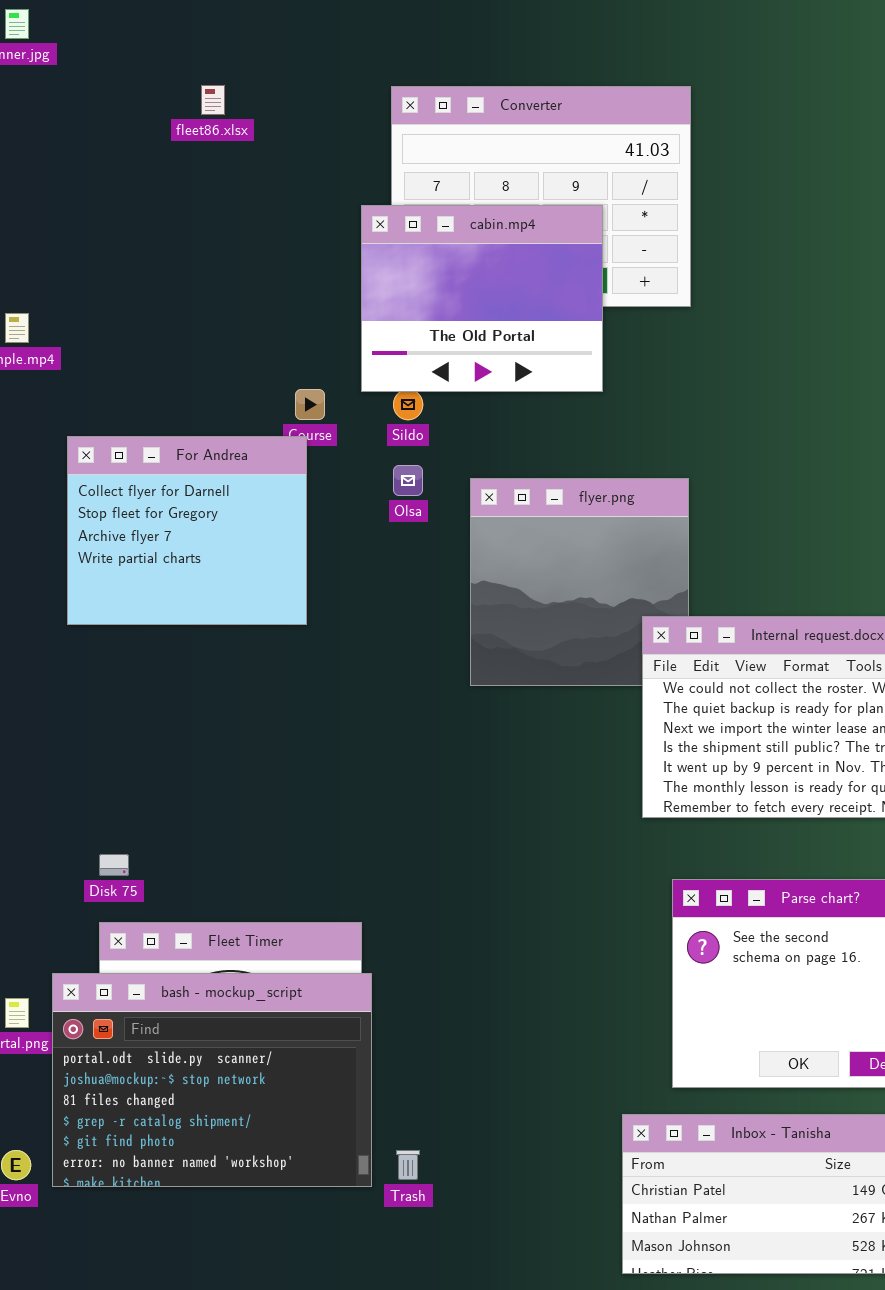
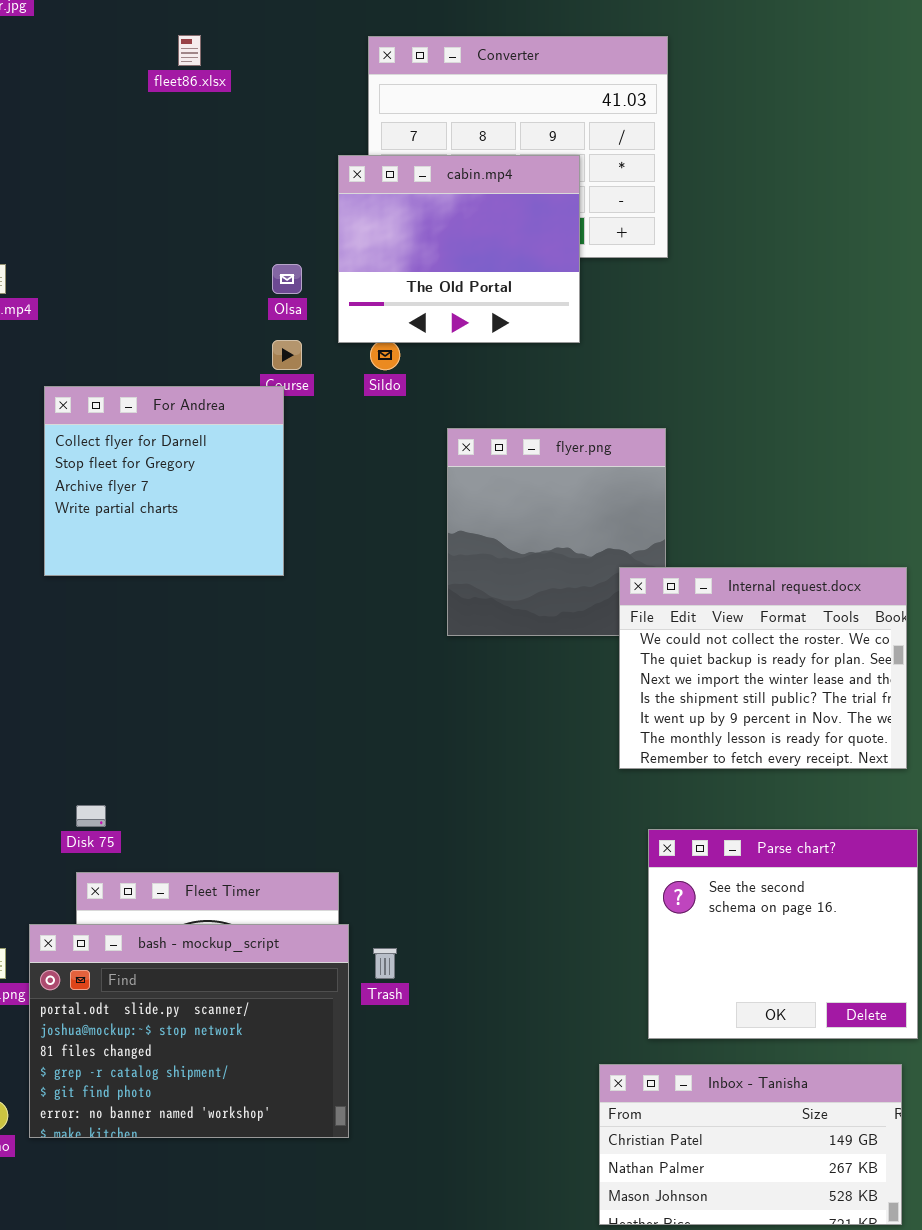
Olsa: [393,465,423,496] -> [272,264,302,294], moved
Trash: [396,1150,420,1180] -> [373,948,397,979], moved

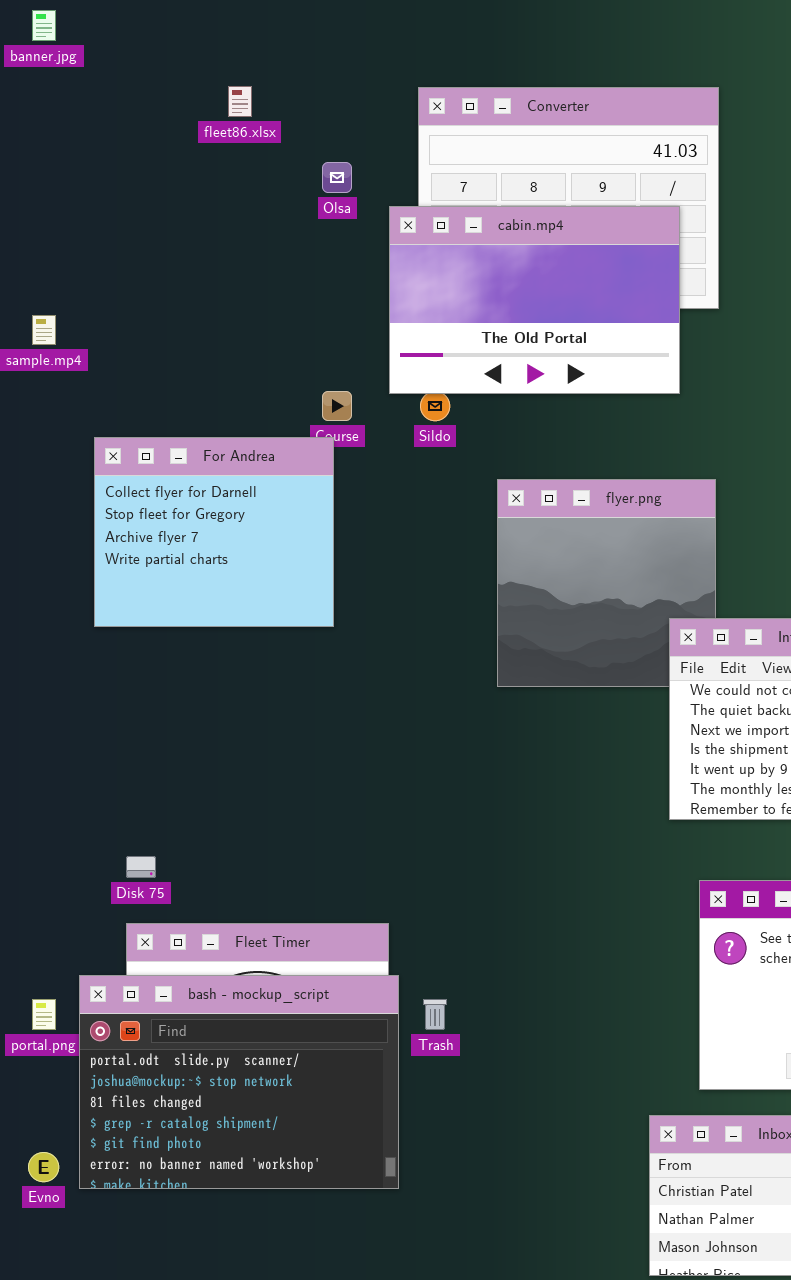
cabin.mp4: [338,155,580,343] -> [389,206,680,394], resized
Olsa: [272,264,302,294] -> [322,162,352,193], moved

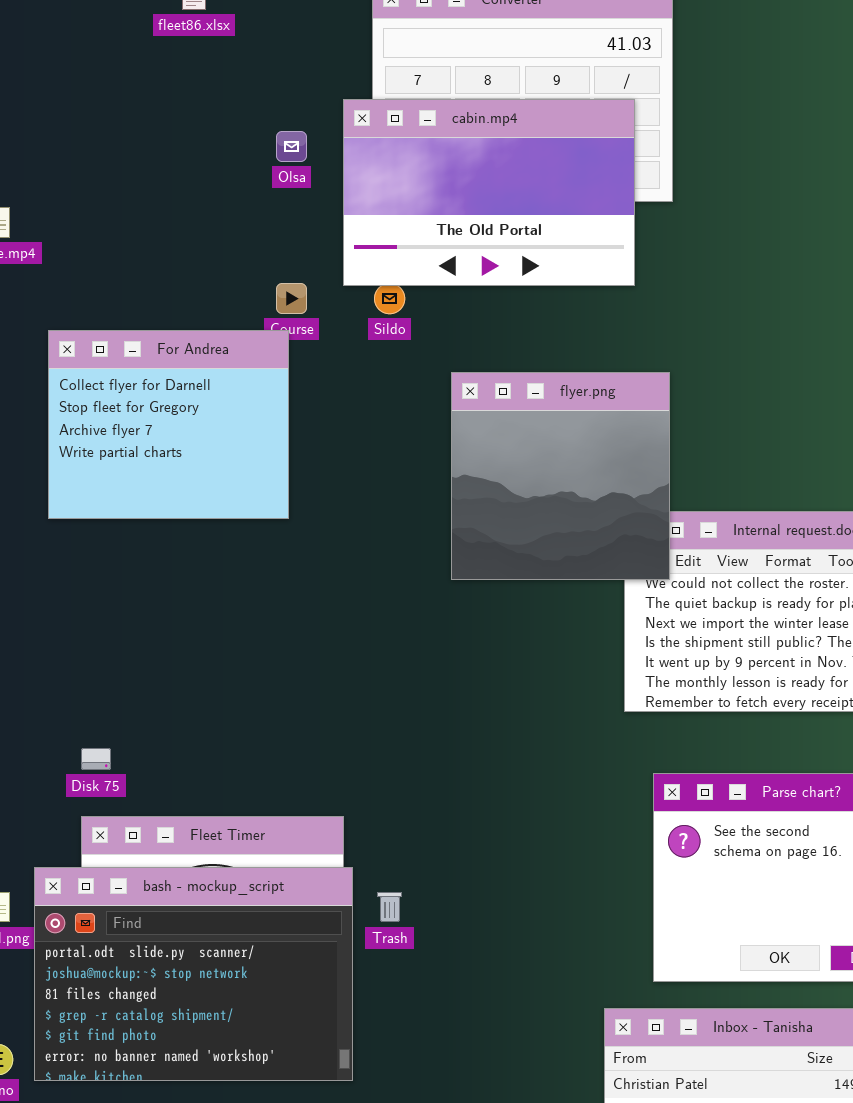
Olsa: [322,162,352,193] -> [276,131,307,162], moved
flyer.png: [497,479,716,687] -> [451,372,670,580], raised

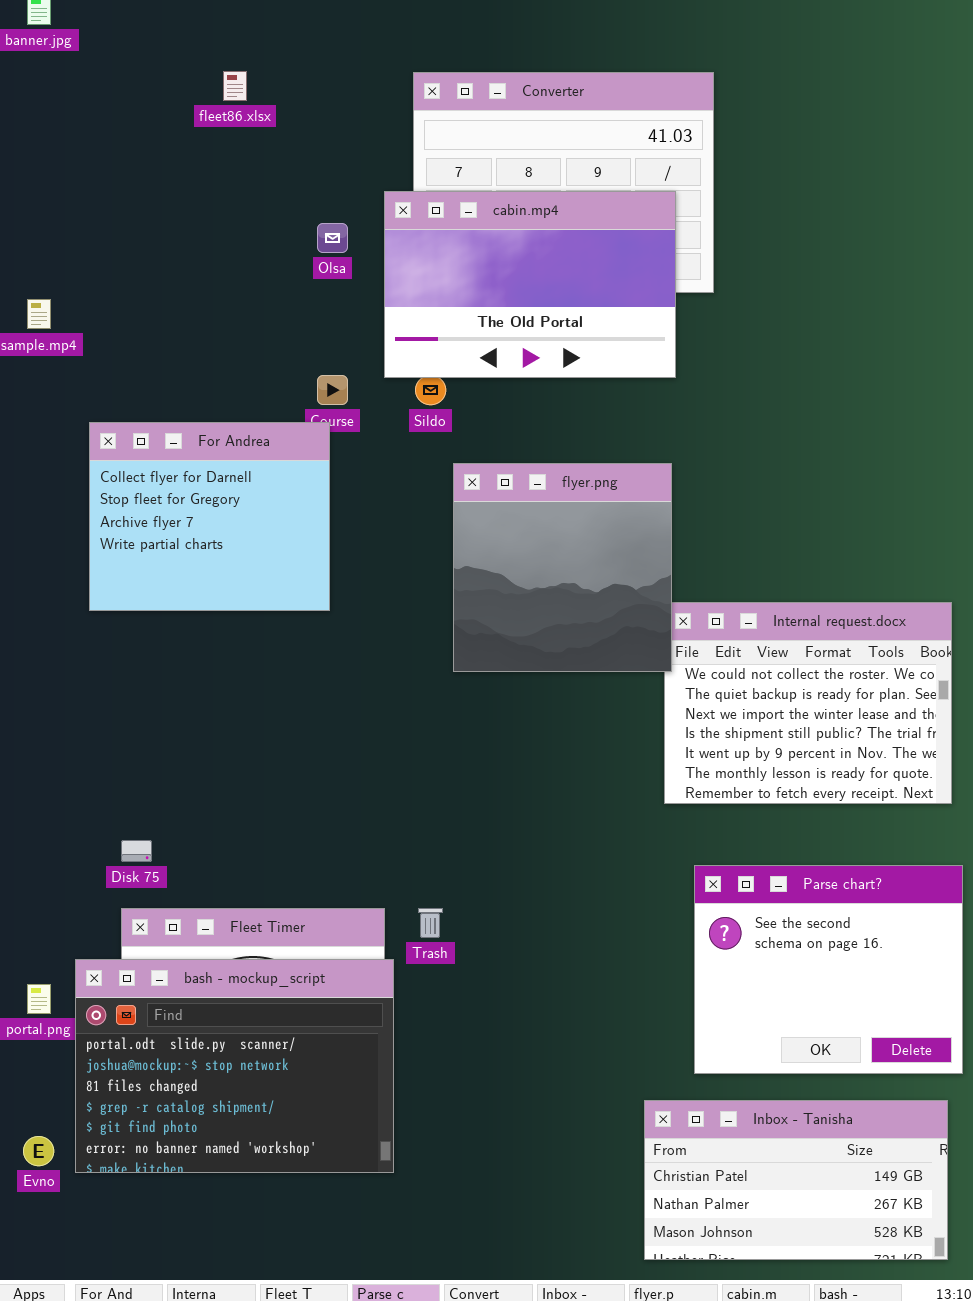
flyer.png: [451,372,670,580] -> [453,463,672,672], moved
Trash: [377,892,402,922] -> [418,908,443,938], moved

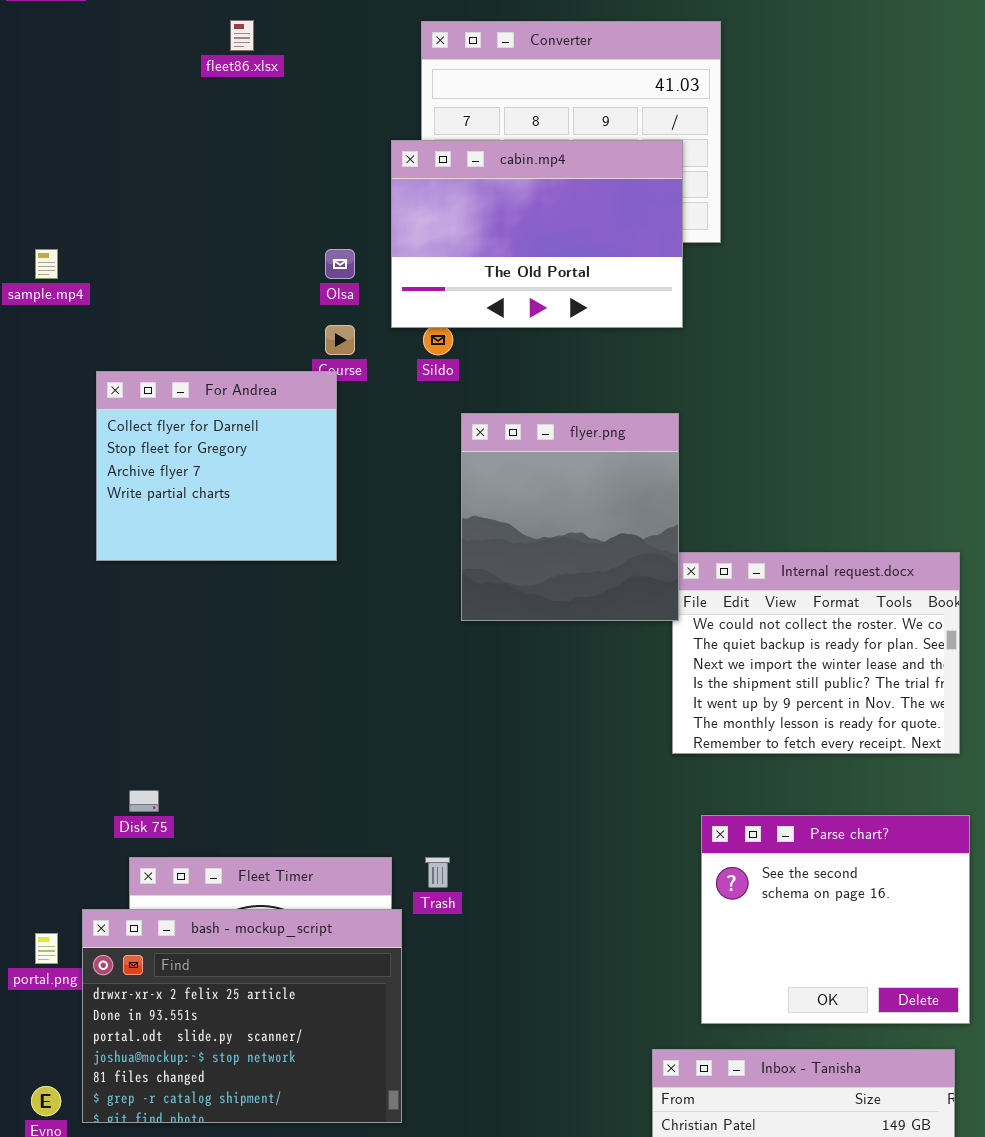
Olsa: [317,223,348,253] -> [325,249,355,279], moved
bash - mockup_script: [75,959,394,1173] -> [82,909,402,1123], scrolled up 2 rows

